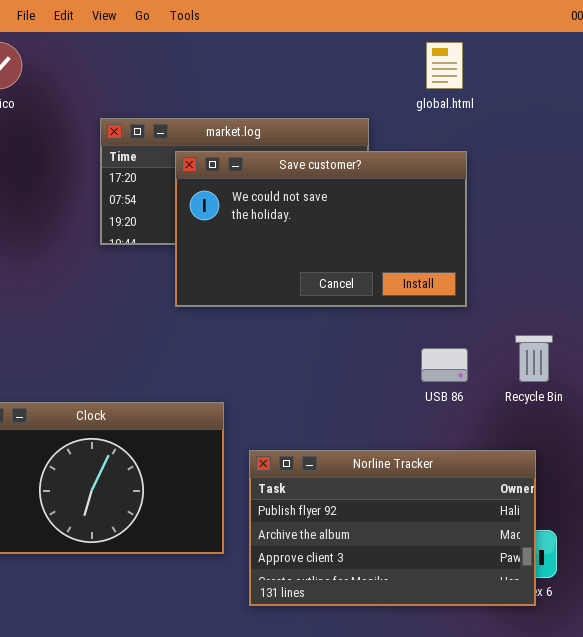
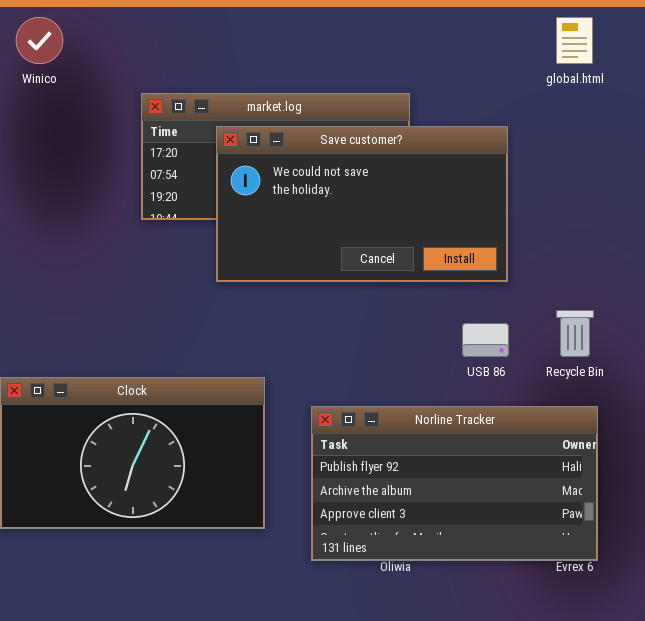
global.html: [426,42,463,89] -> [556,17,593,64], moved
Norline Tracker: [249,450,536,606] -> [311,406,598,561], moved

